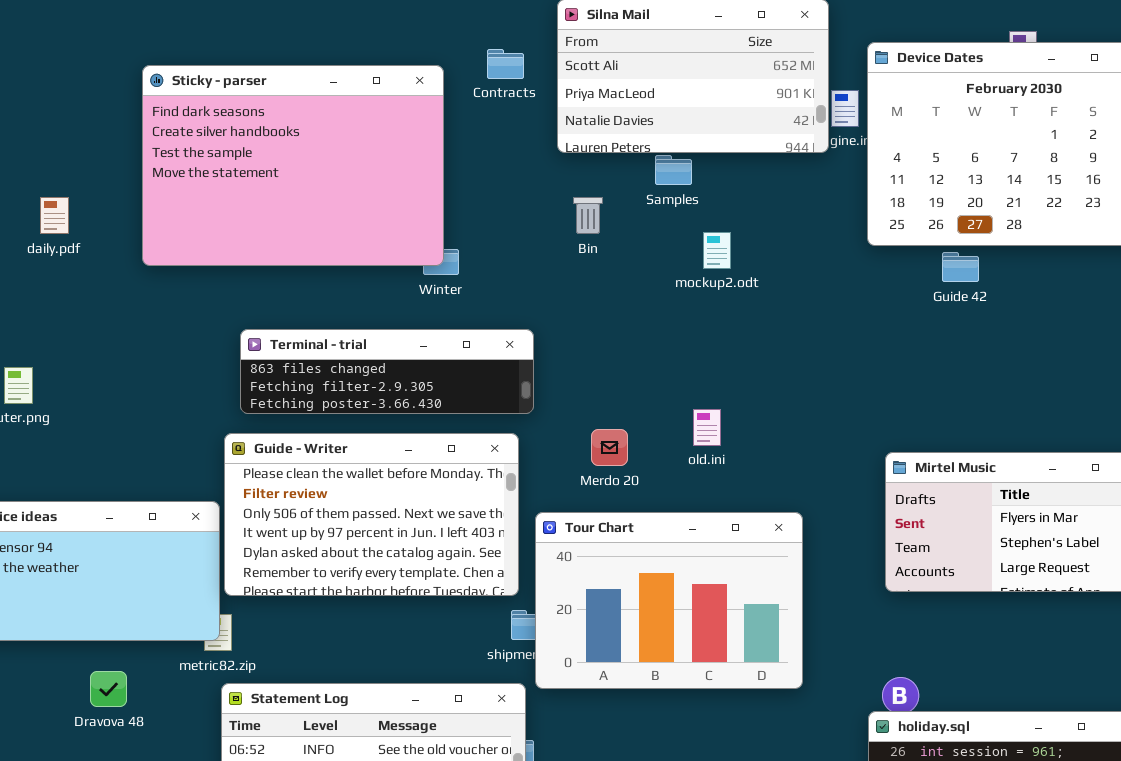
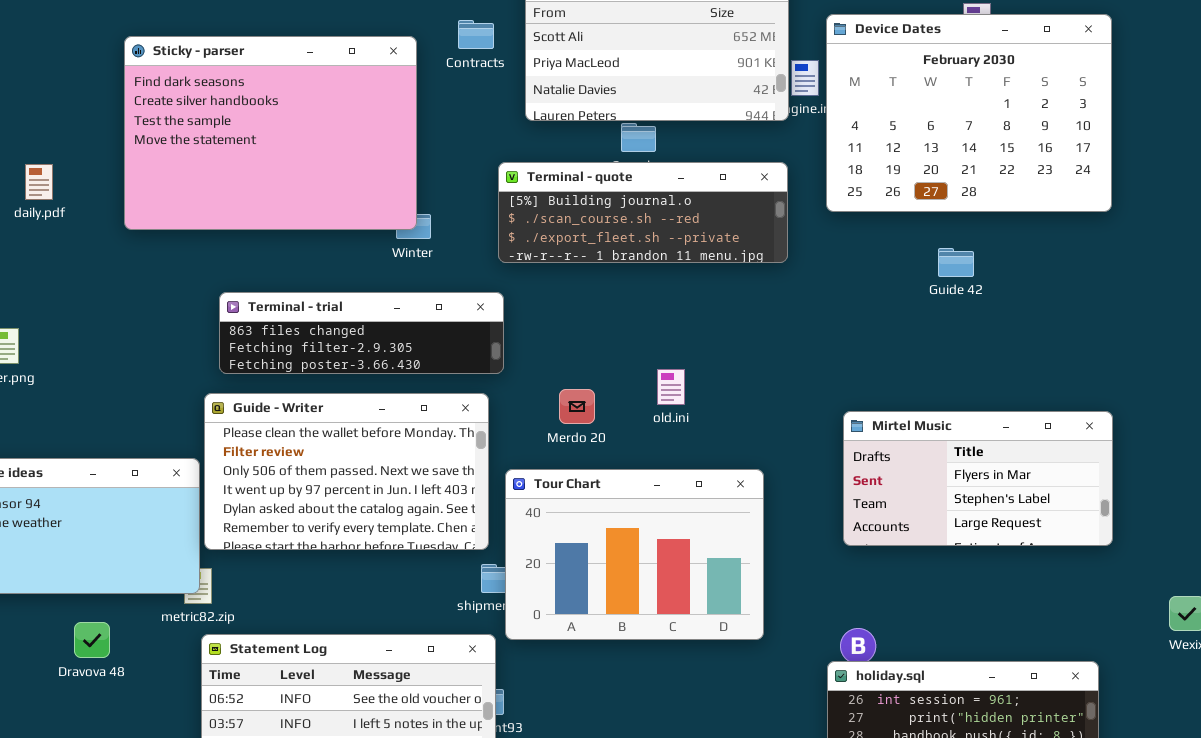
Terminal - quote: none -> [498,162,788,263], opened
Guide 42: [942,252,979,282] -> [938,248,974,277], moved

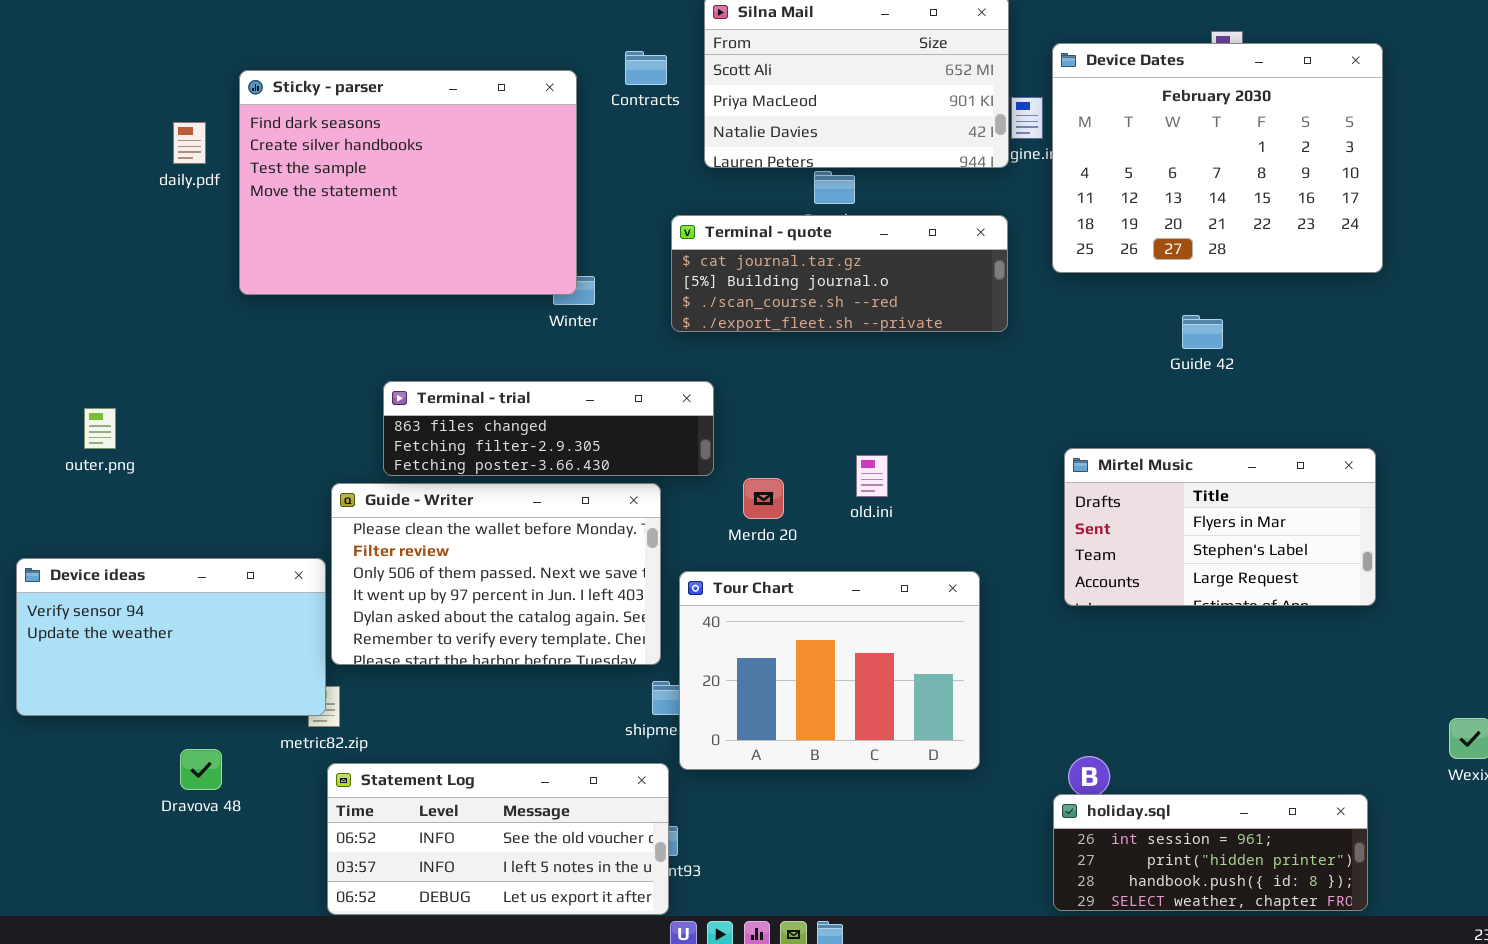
Terminal - quote: [498,162,788,263] -> [671,215,1008,332], scrolled up 1 row
daily.pdf: [25,164,53,200] -> [173,122,206,164], moved
Terminal - trial: [219,292,504,374] -> [383,381,714,476], moved
Mirtel Music: [843,411,1113,546] -> [1064,448,1376,606], moved

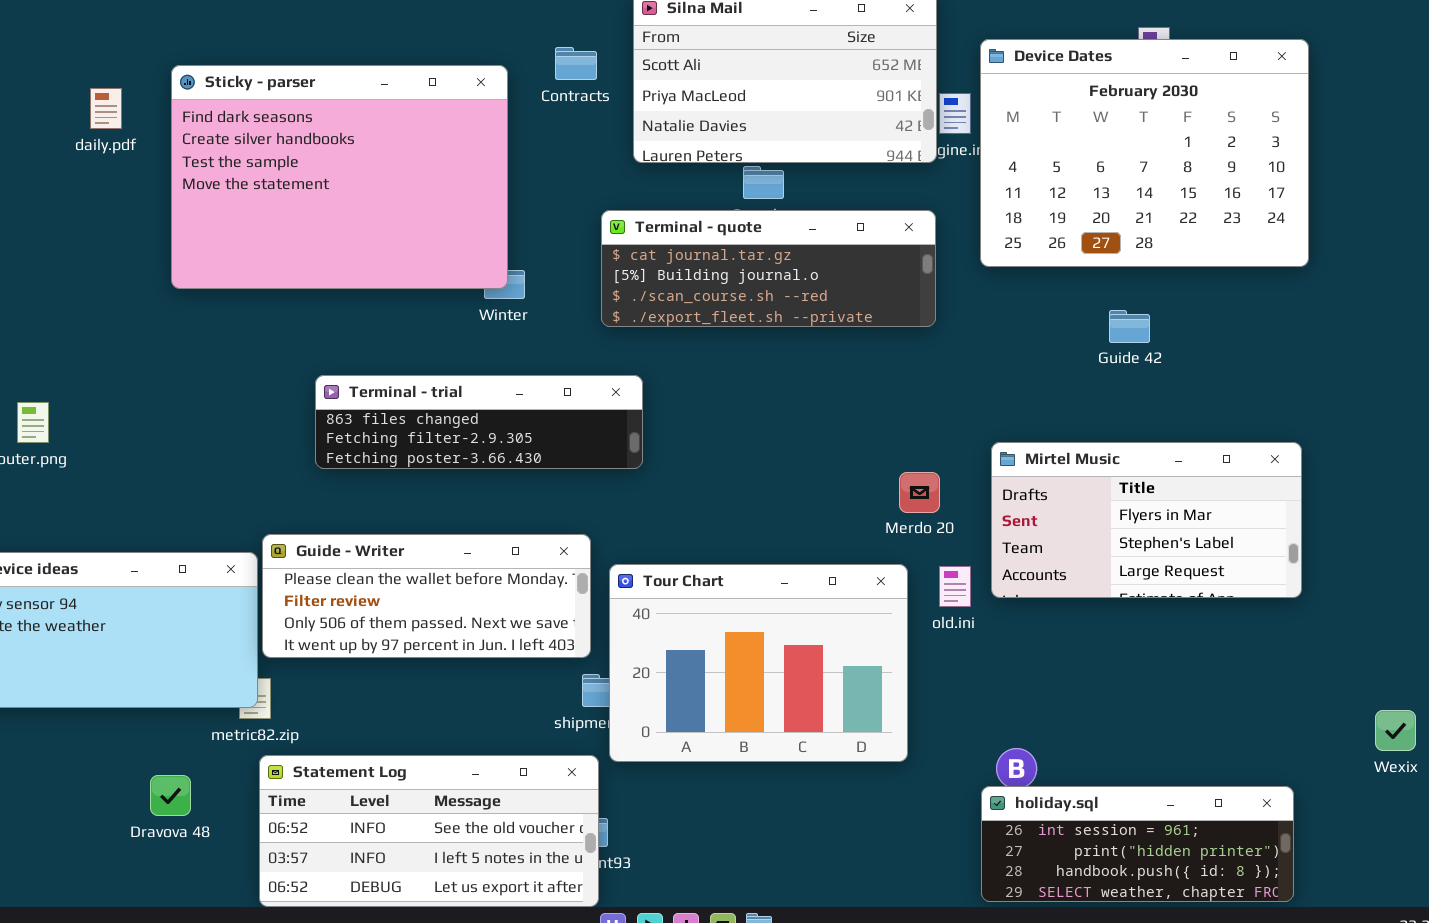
daily.pdf: [173,122,206,164] -> [90,88,122,129], moved
old.ini: [856,455,888,497] -> [939,566,971,607], moved
Merdo 20: [743,478,784,519] -> [899,472,940,513], moved
Guide - Writer: [331,483,661,665] -> [262,534,591,658], resized
Dravova 48: [180,749,222,790] -> [150,775,191,816], moved

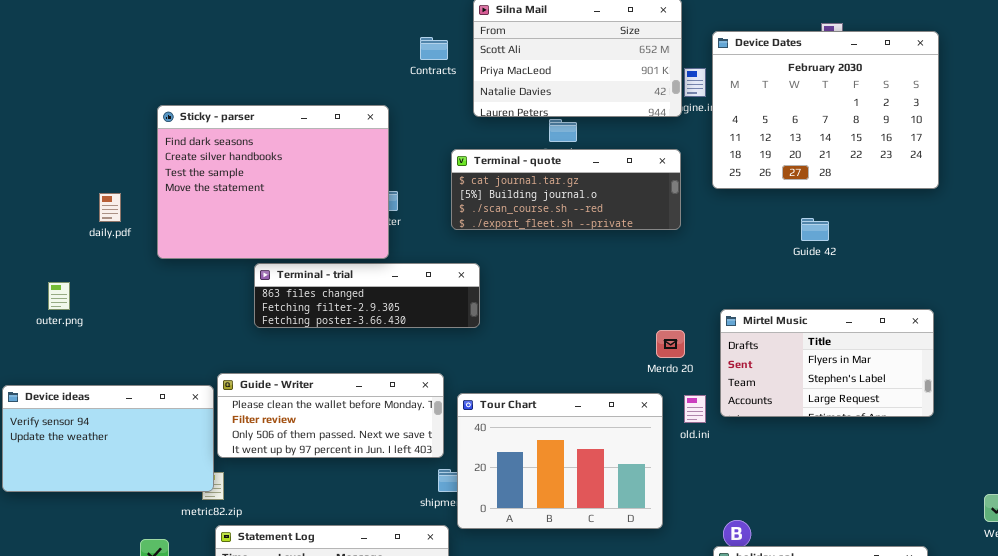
Sticky - parser: [171,65,508,289] -> [157,105,389,259], moved
daily.pdf: [90,88,122,129] -> [99,193,121,222], moved

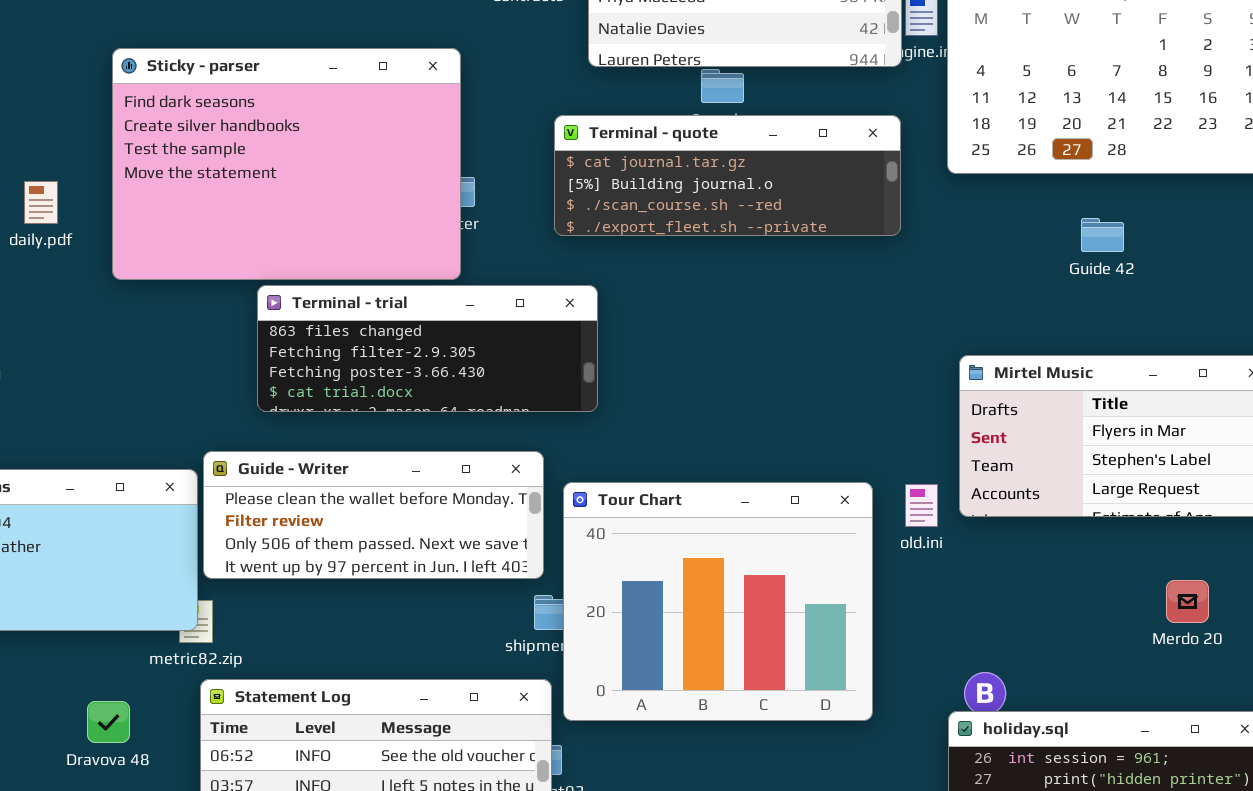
Terminal - trial: [254,263,480,328] -> [257,285,598,412], resized
Merdo 20: [656,330,685,358] -> [1166,580,1209,623], moved
Tour Chart: [457,393,663,529] -> [563,482,873,721], resized

